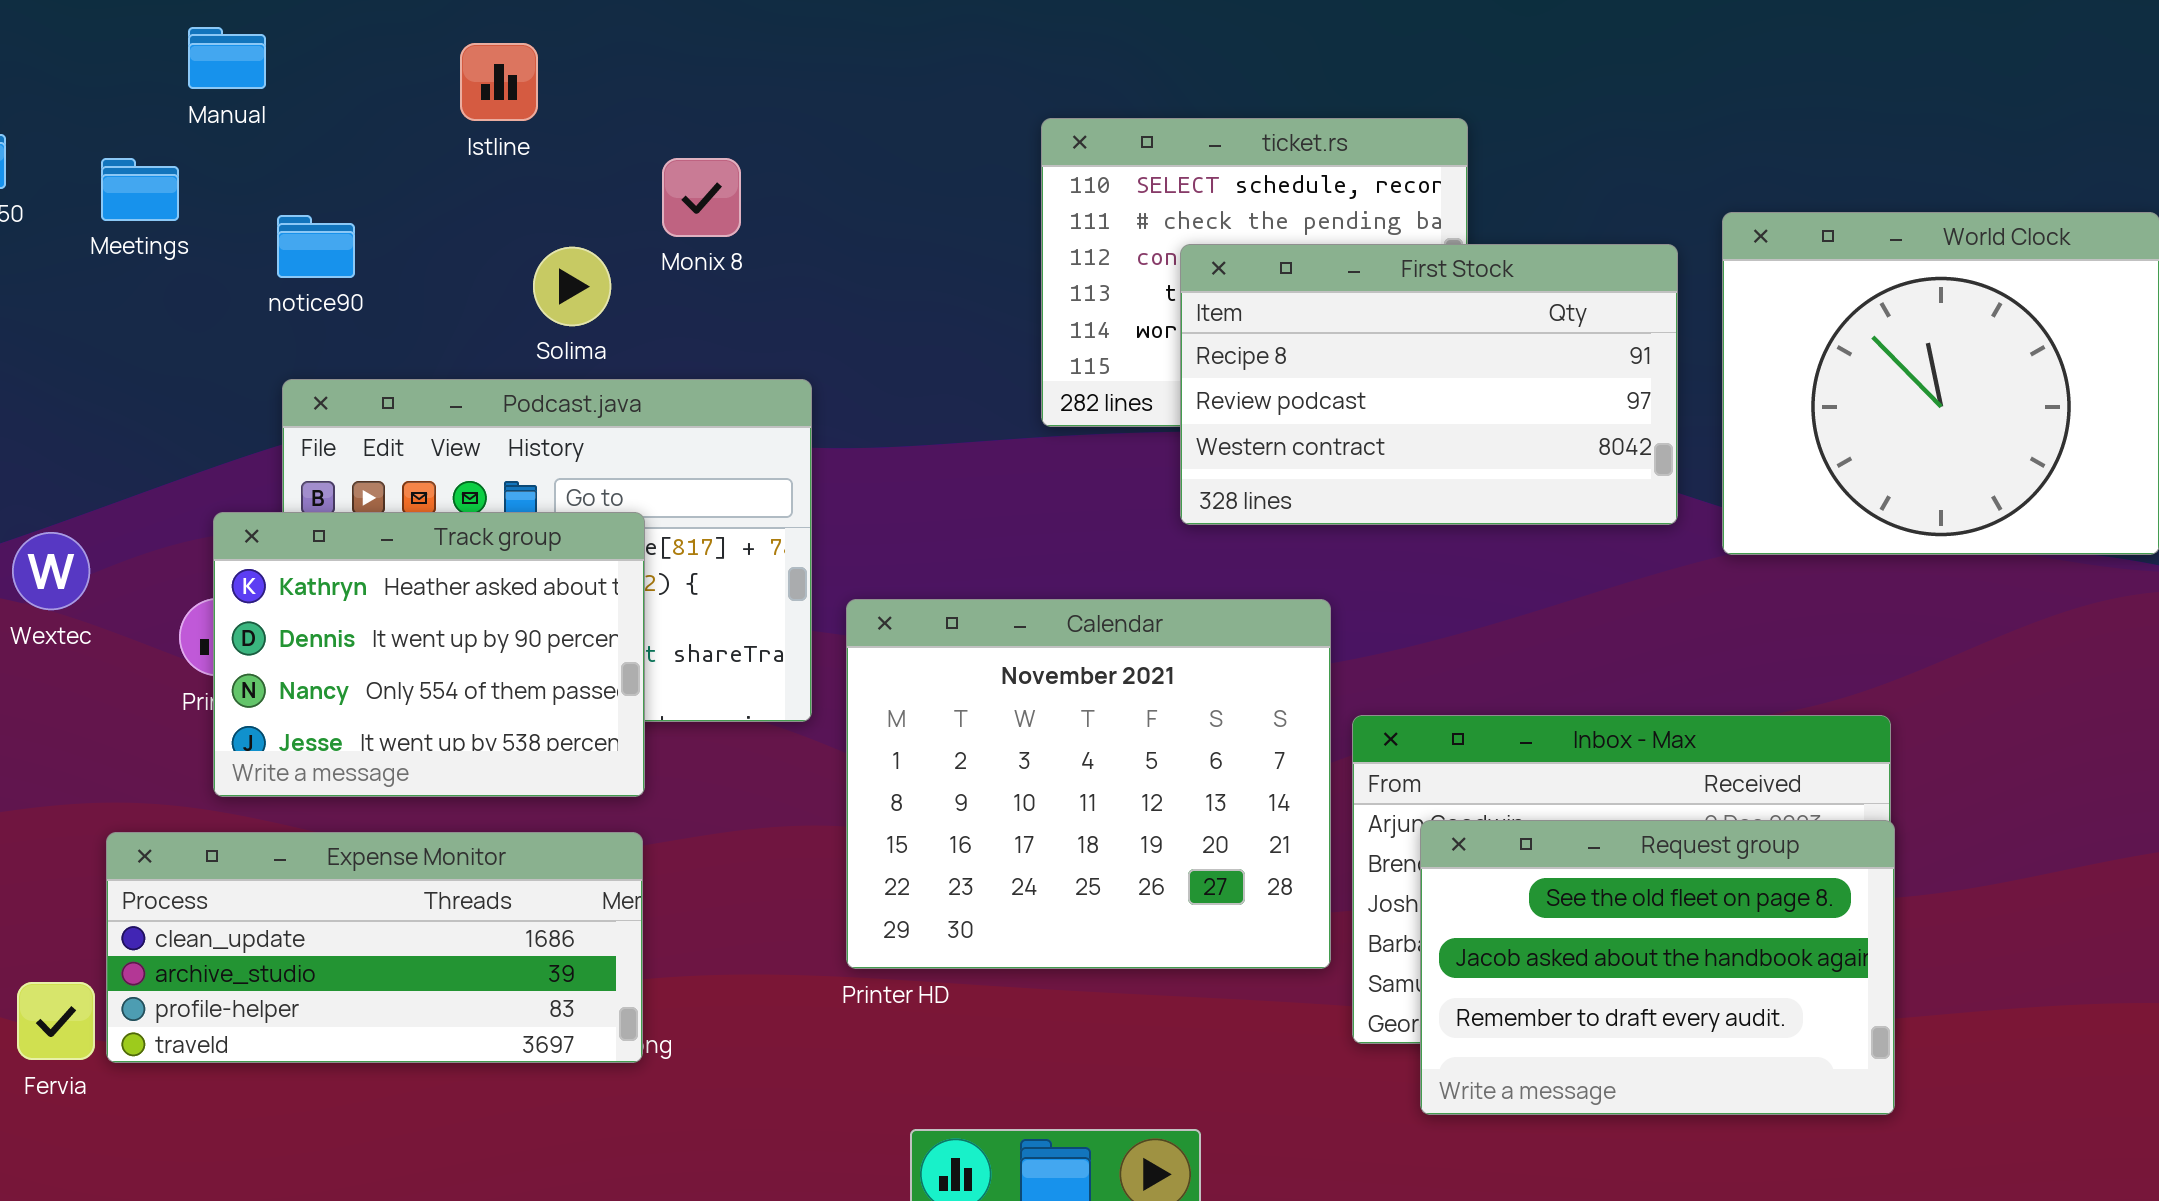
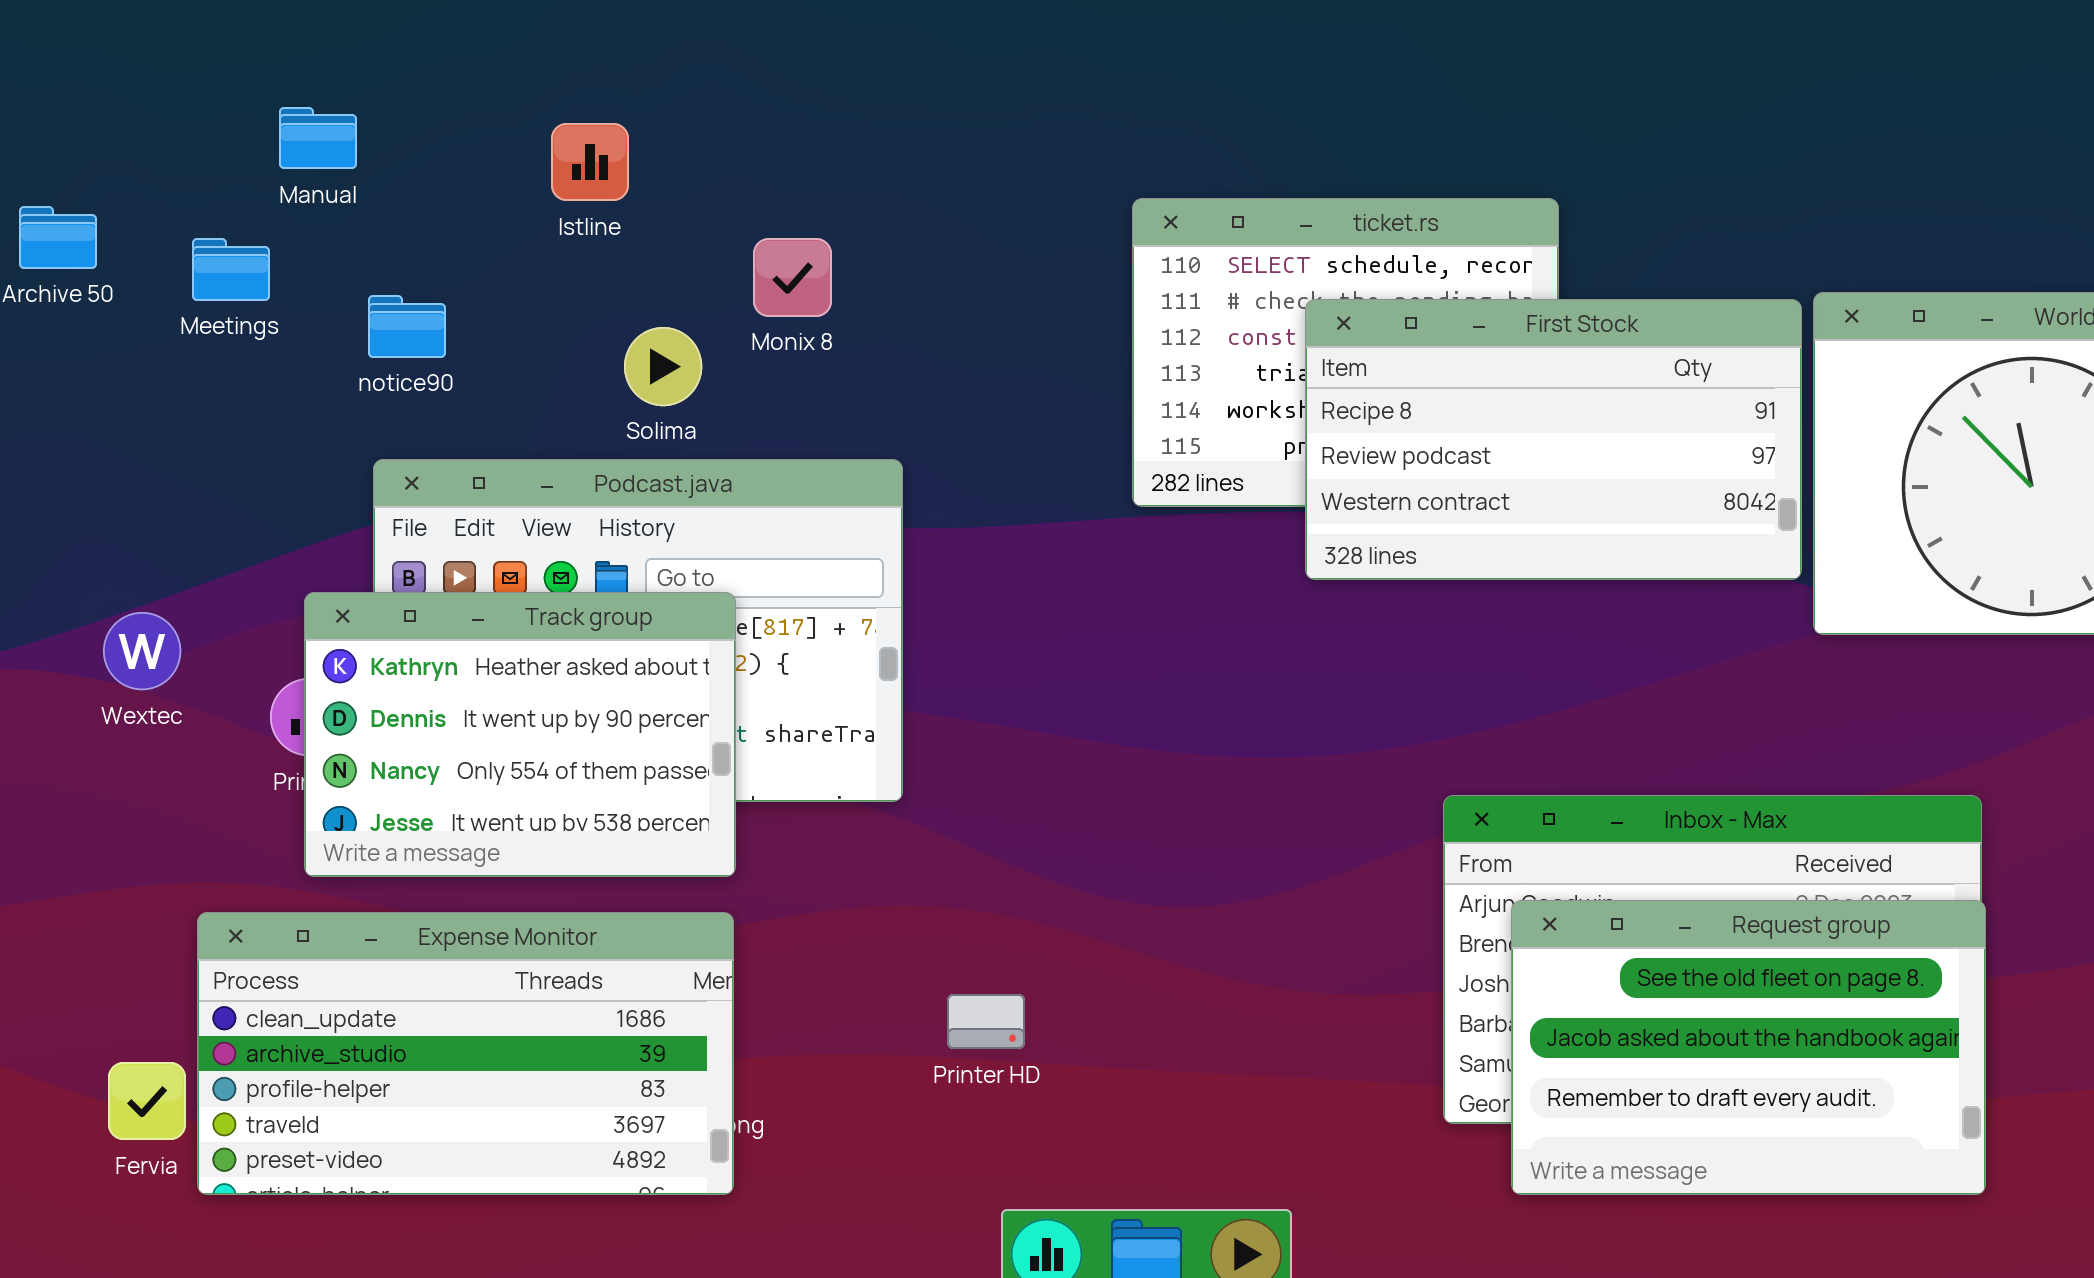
First Stock: [1180,244,1678,525] -> [1305,299,1802,580], moved
Calendar: [846,599,1331,969] -> none, closed
Expense Monitor: [106,832,643,1063] -> [197,912,734,1195], resized

